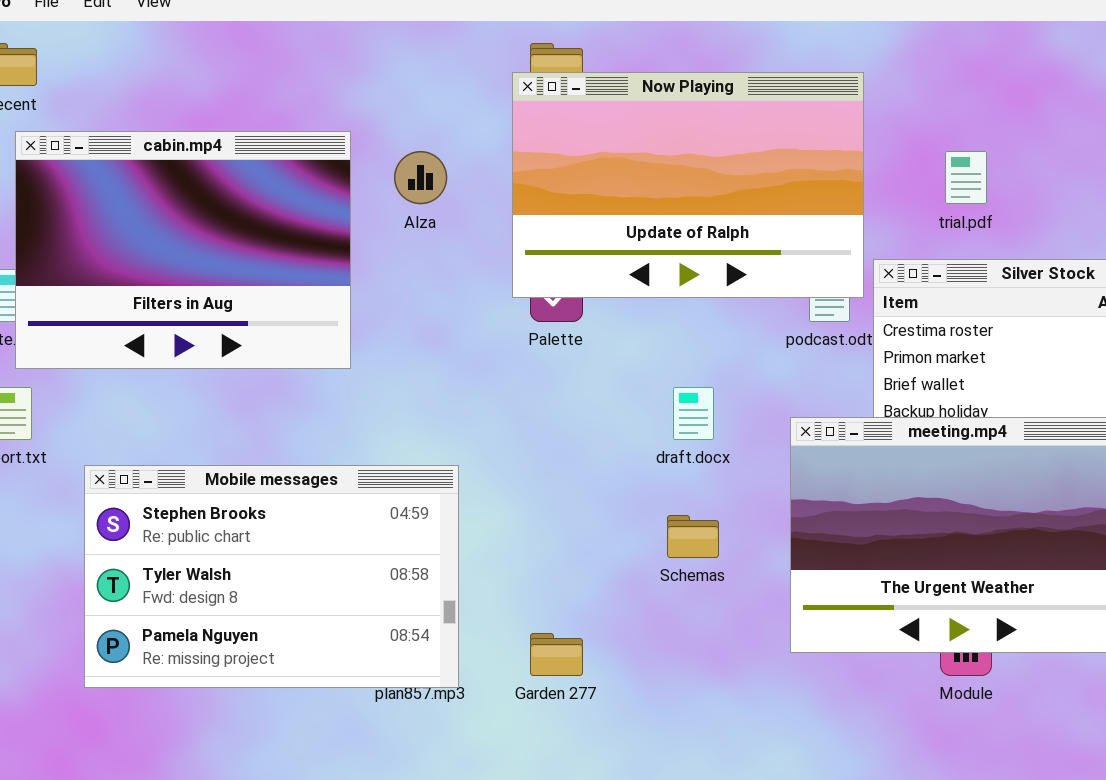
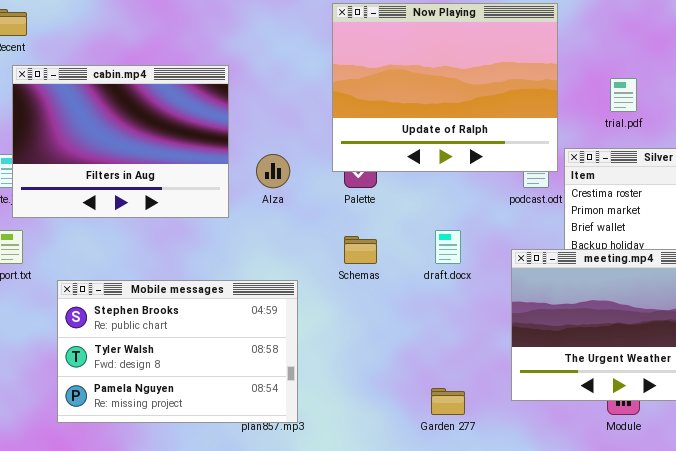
Now Playing: [512,72,864,298] -> [332,3,558,172], resized
Alza: [394,151,447,204] -> [256,154,290,188], moved
Schemas: [667,515,719,558] -> [344,236,377,264], moved
Garden 277: [530,633,583,676] -> [431,388,465,415], moved

